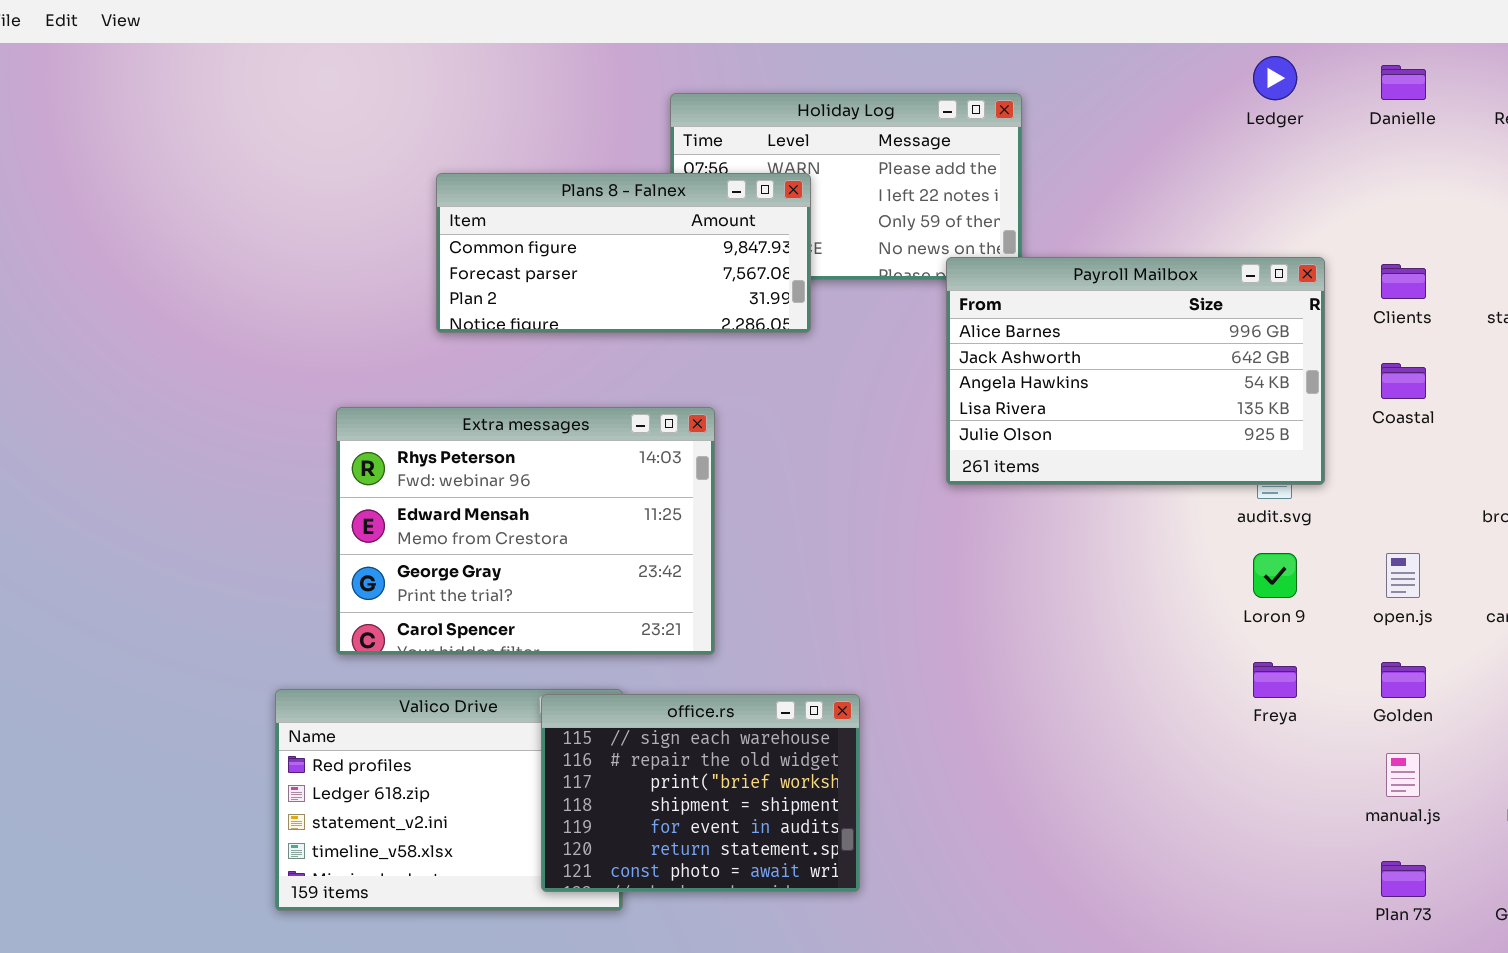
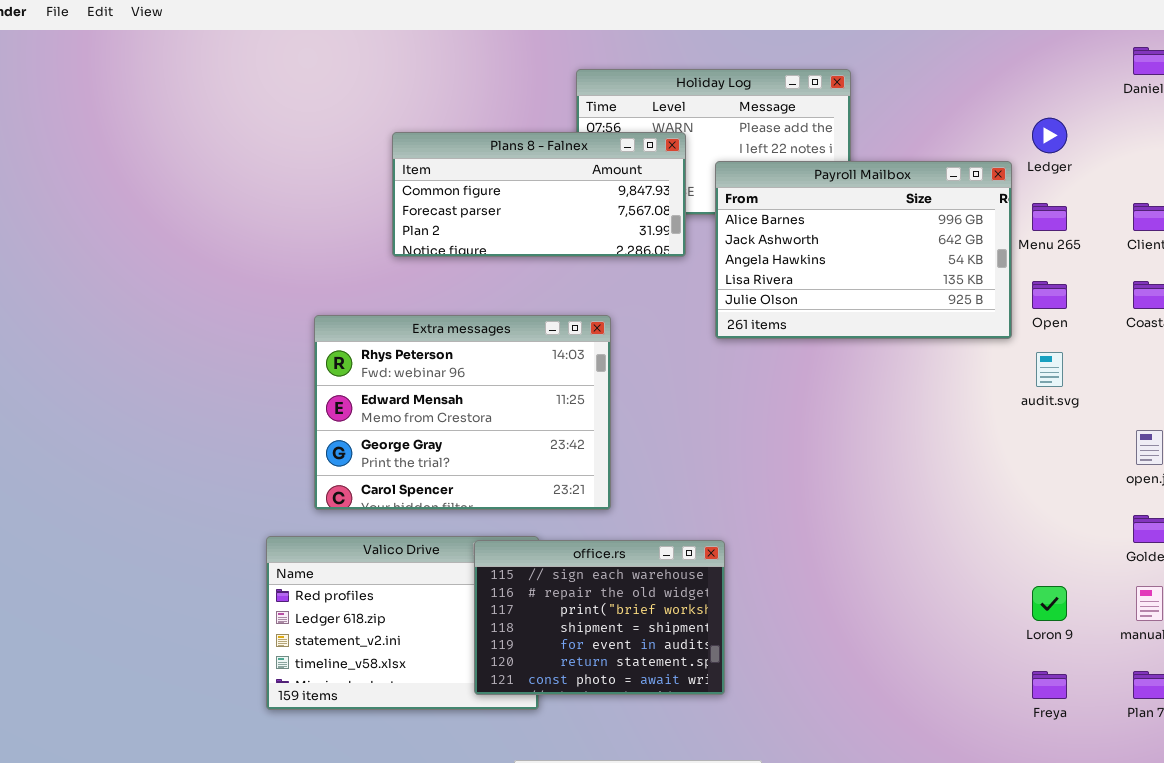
Ledger: [1253,56,1297,100] -> [1032,118,1067,153], moved
Payroll Mailbox: [946,257,1325,485] -> [715,161,1012,339], moved
Loron 9: [1253,553,1297,598] -> [1032,586,1067,621], moved
Freya: [1253,662,1297,698] -> [1032,671,1067,699], moved

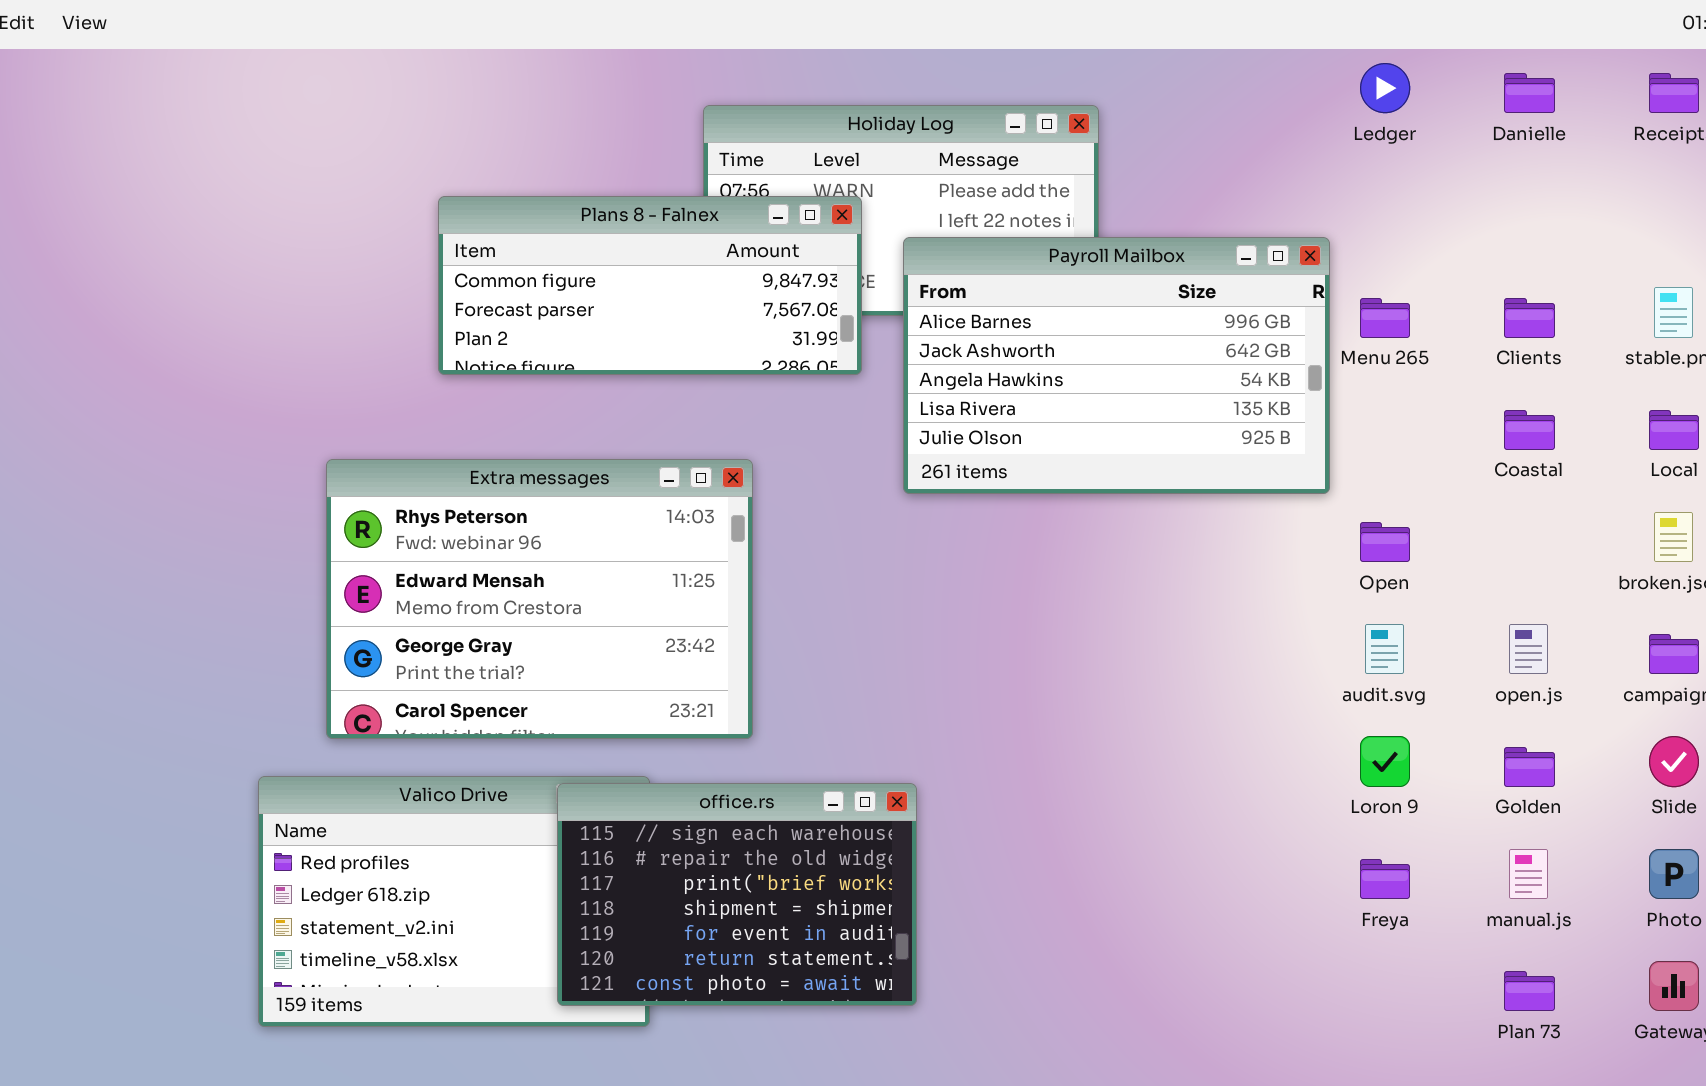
Ledger: [1032,118,1067,153] -> [1360,63,1410,113], moved
Open: [1032,281,1067,309] -> [1360,522,1410,562], moved
audit.svg: [1036,352,1063,387] -> [1365,624,1404,674], moved
Loron 9: [1032,586,1067,621] -> [1360,736,1410,787], moved
Freya: [1032,671,1067,699] -> [1360,859,1410,899], moved

